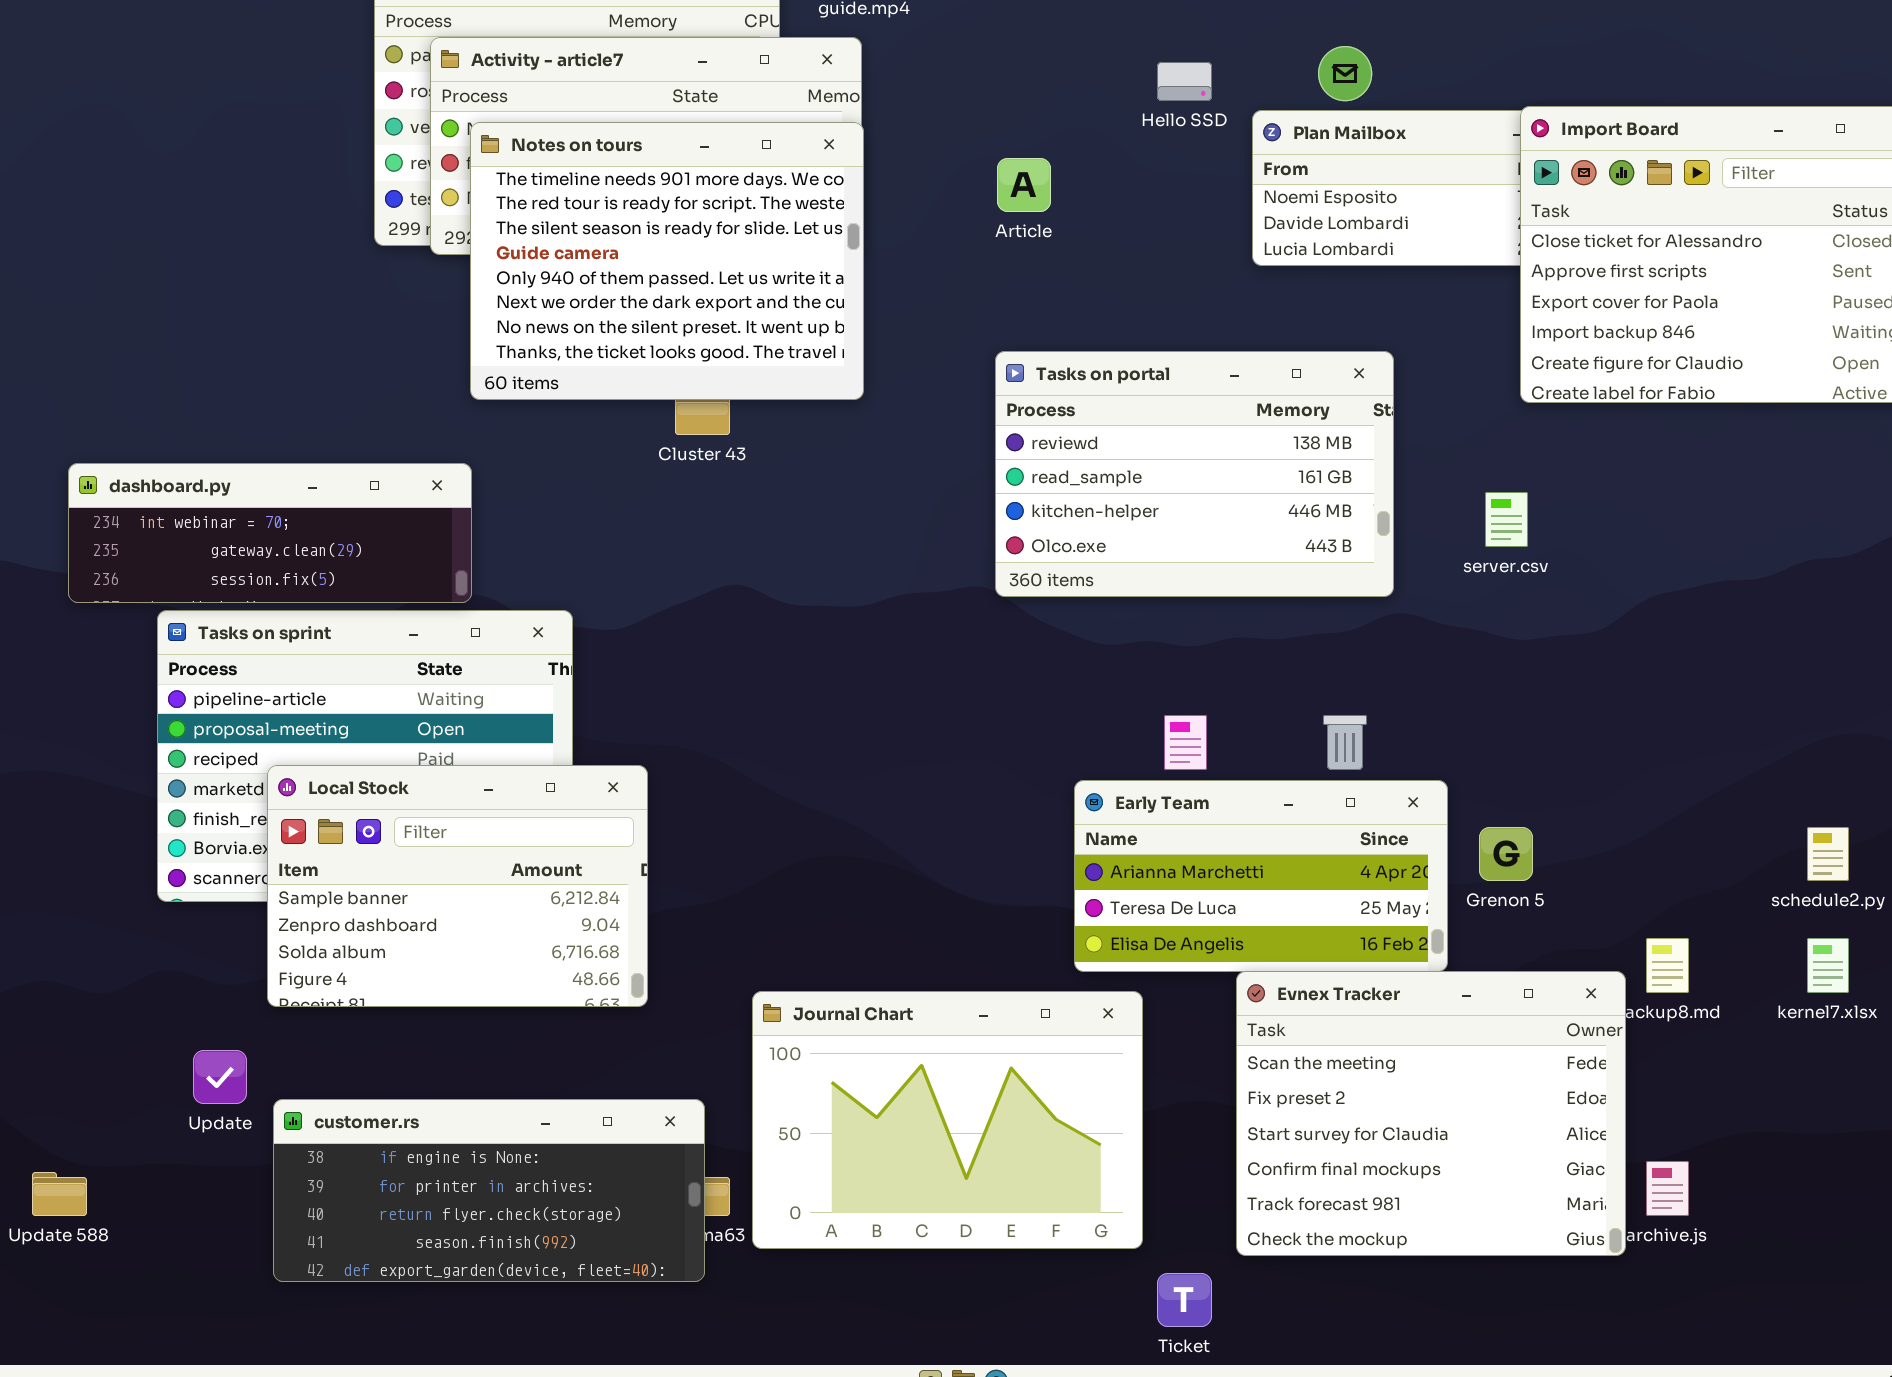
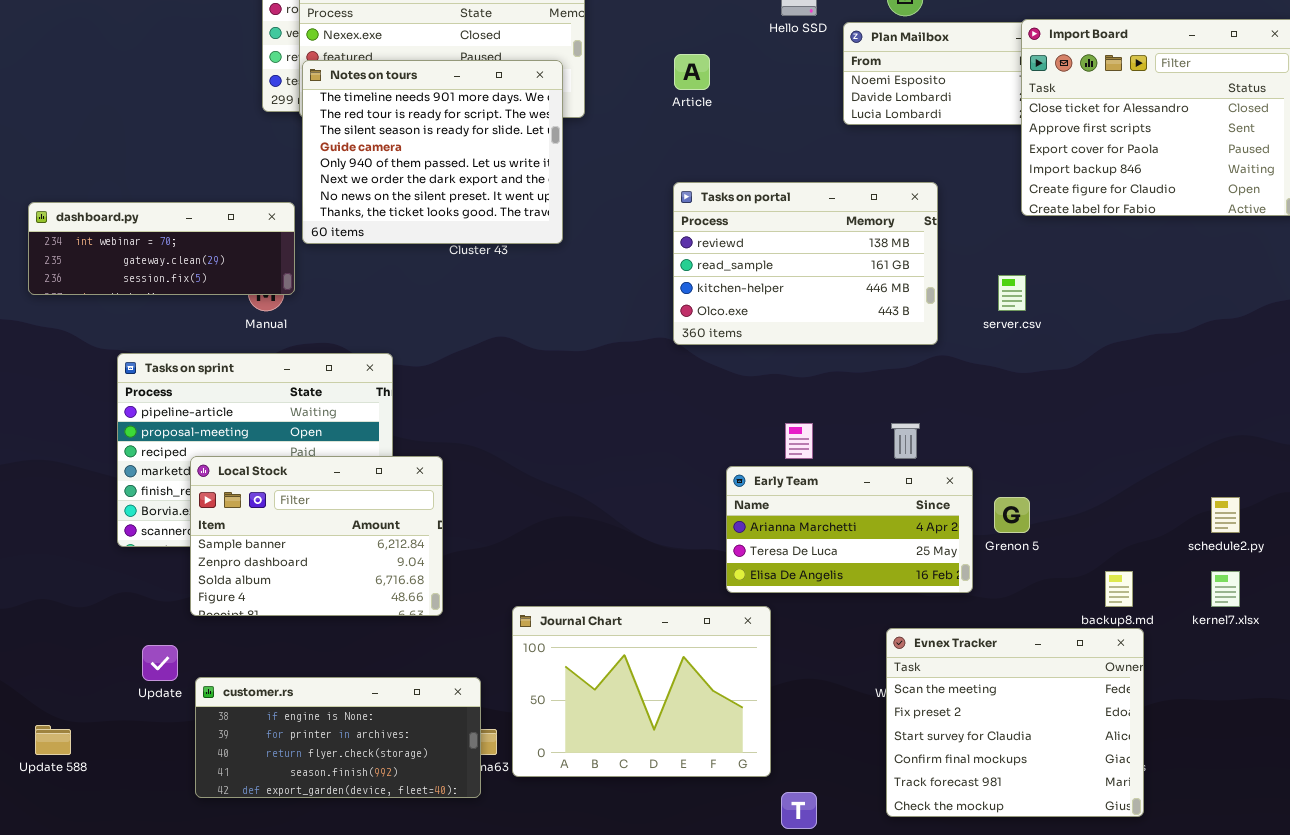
Notes on tours: [470,122,864,400] -> [302,60,563,244], moved
dashboard.py: [68,463,472,603] -> [28,202,295,295], moved
Evnex Tracker: [1236,971,1626,1256] -> [886,628,1144,817], moved

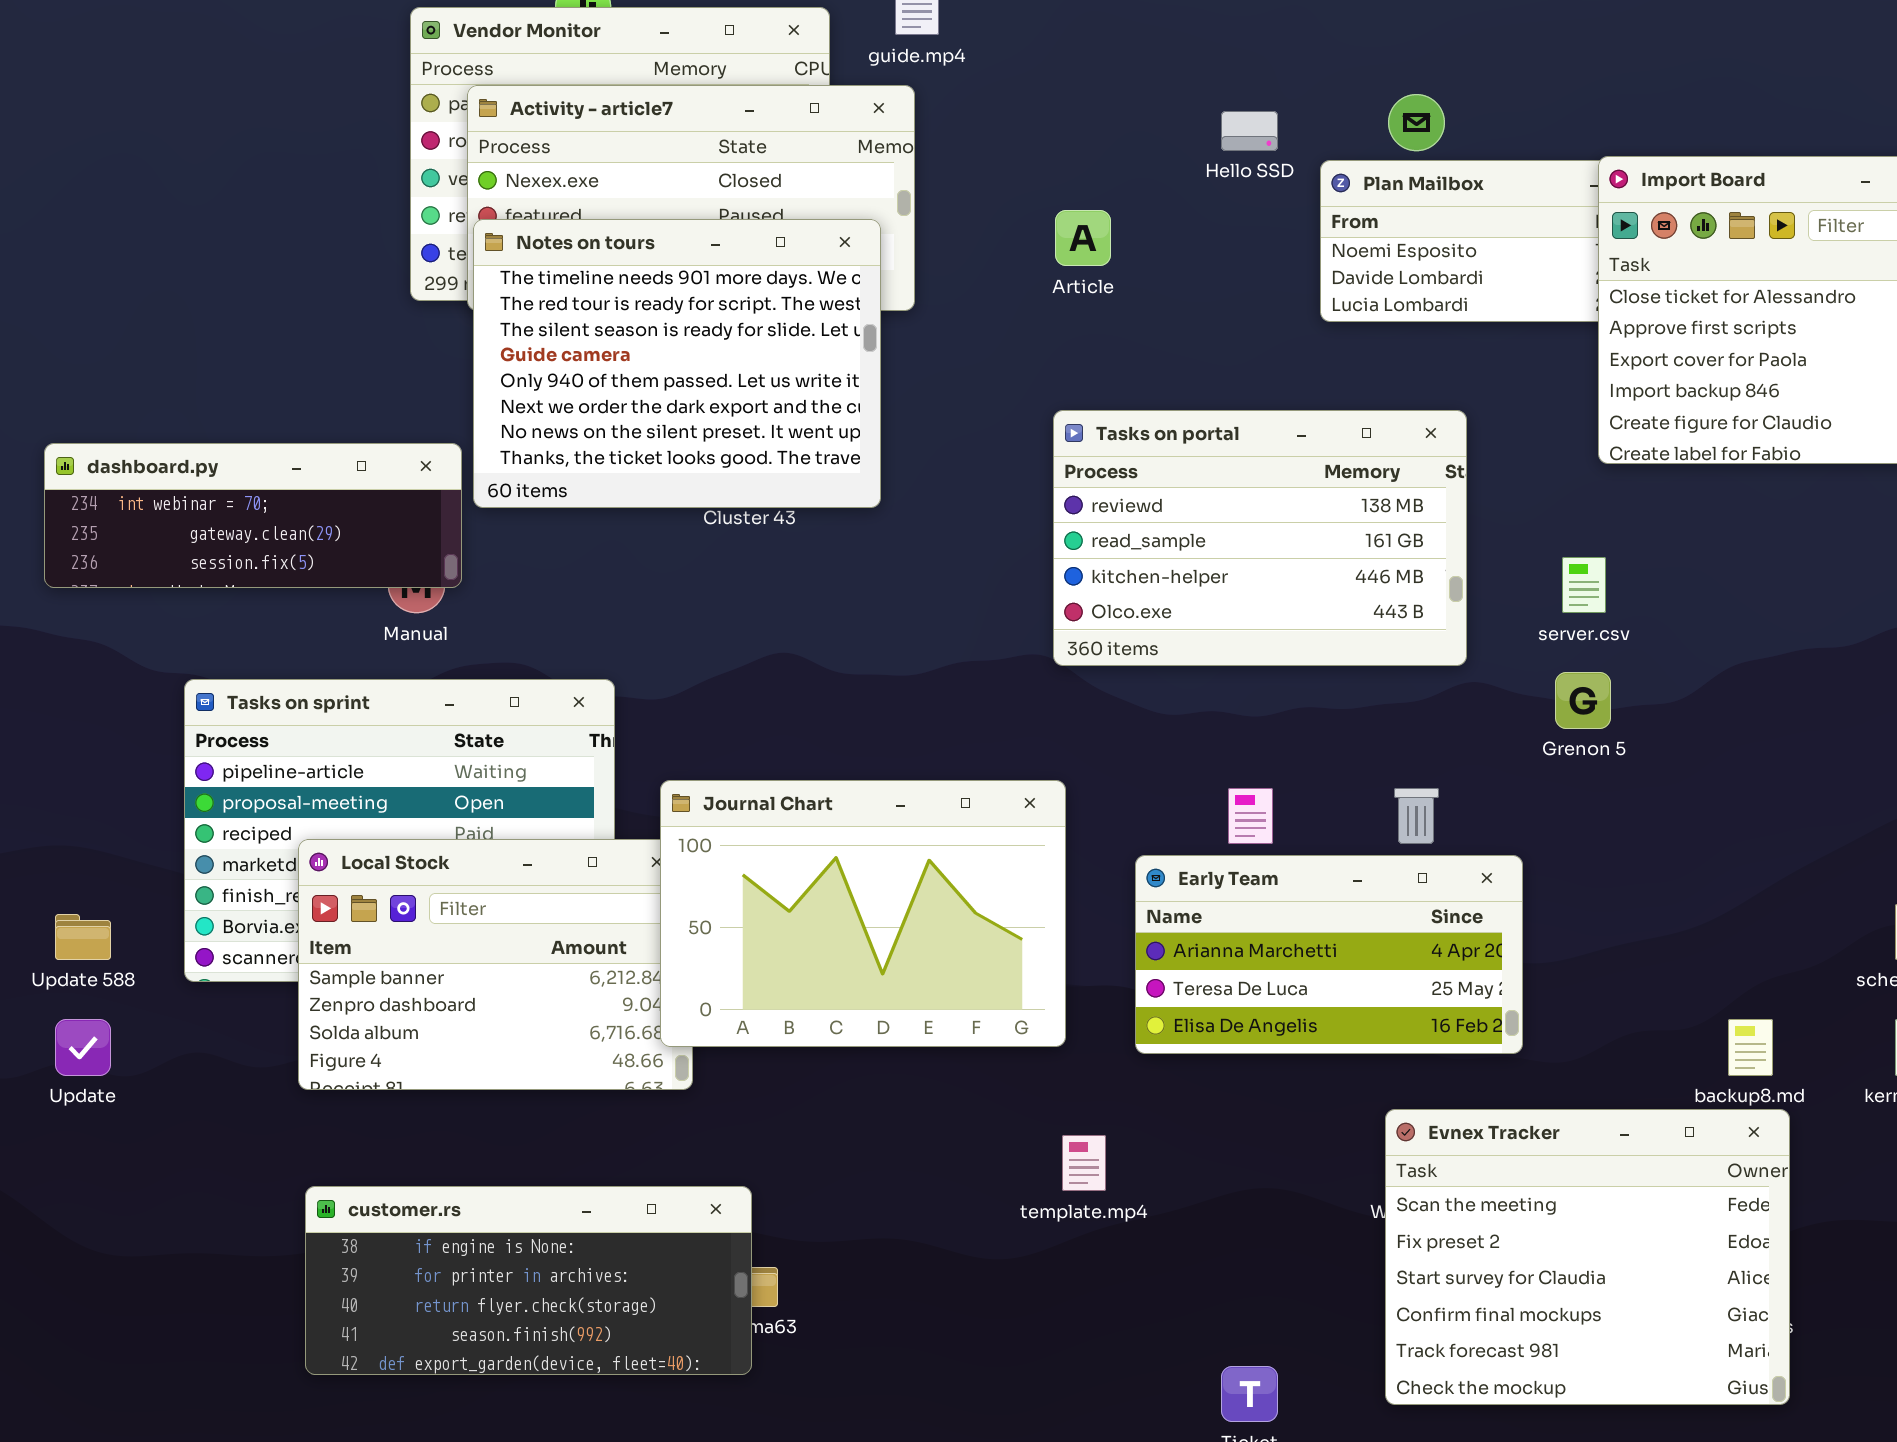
Grenon 5: [994,497,1030,533] -> [1555,672,1611,729], moved
Journal Chart: [512,606,771,777] -> [660,780,1066,1047], moved
Update: [142,645,178,681] -> [55,1019,111,1076], moved
Update 588: [35,725,71,755] -> [55,914,111,960], moved

